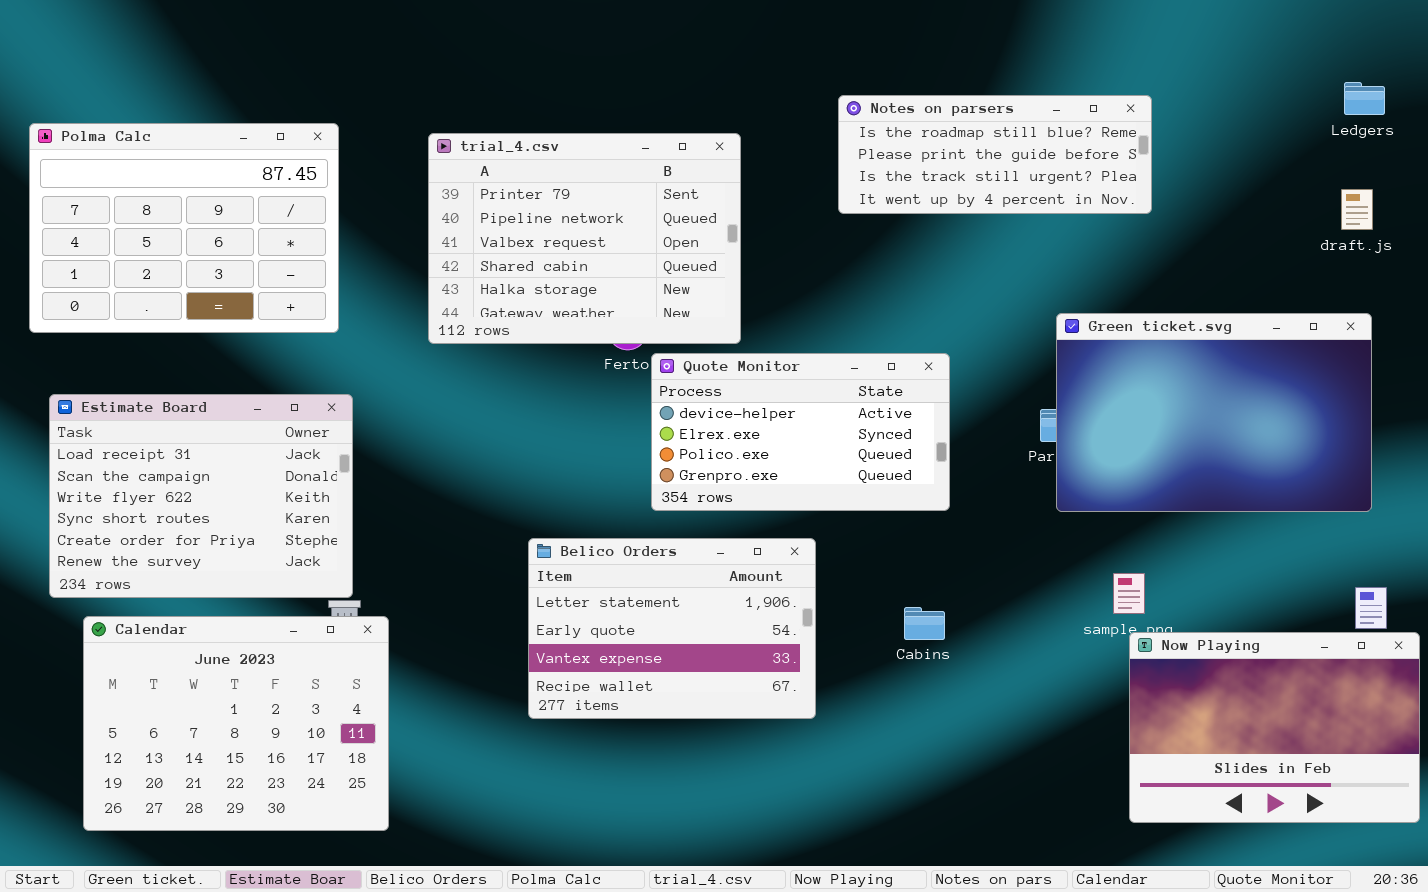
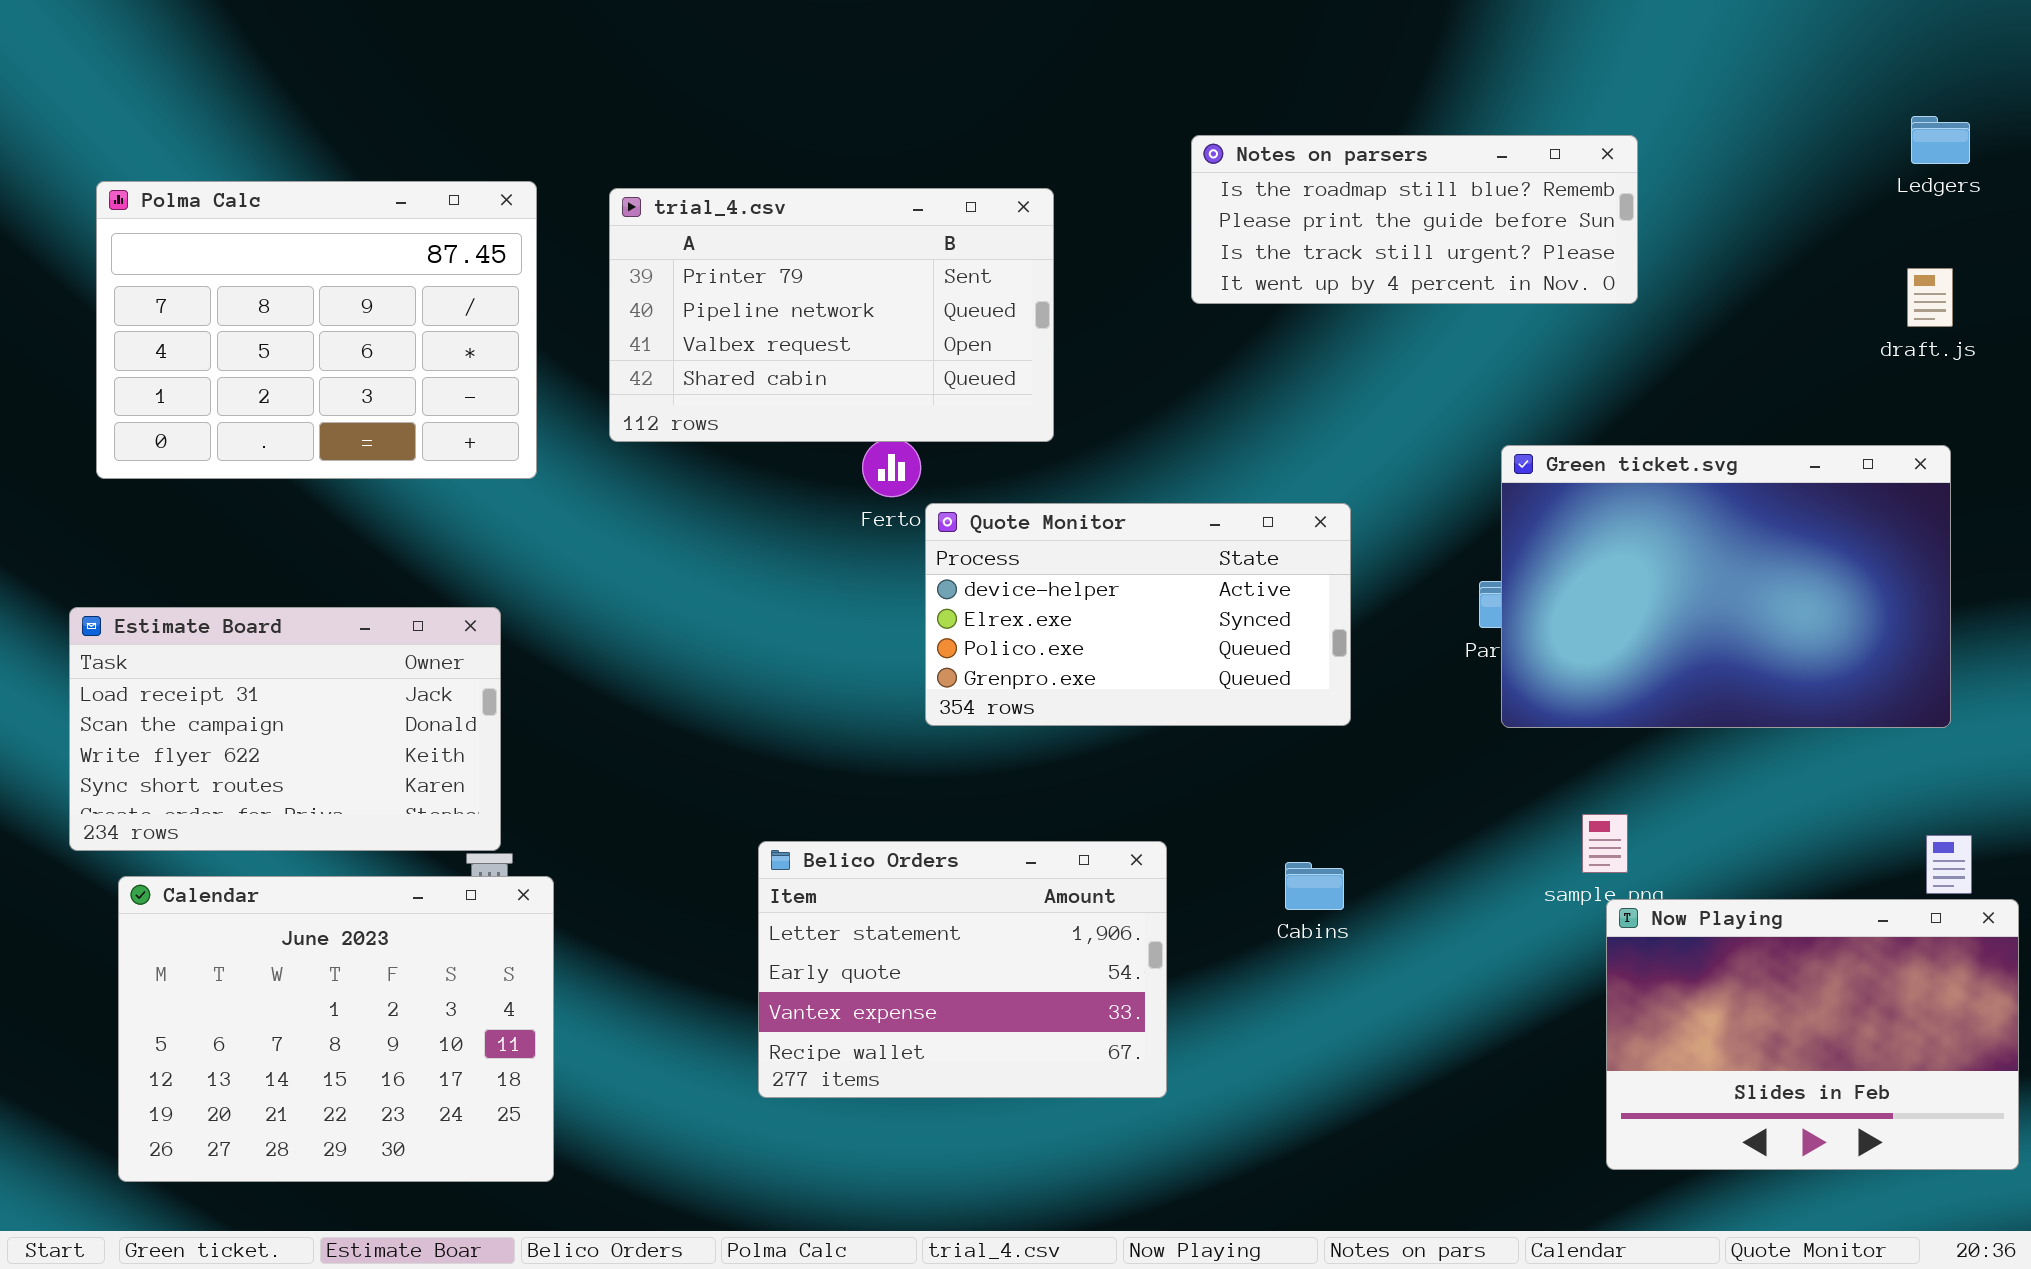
Polma Calc: [29,123,339,333] -> [96,181,537,479], moved
trial_4.csv: [428,133,741,344] -> [609,188,1054,442], resized
Estimate Board: [49,394,353,598] -> [69,607,501,851], resized
Belico Orders: [528,538,816,719] -> [758,841,1167,1098], moved

